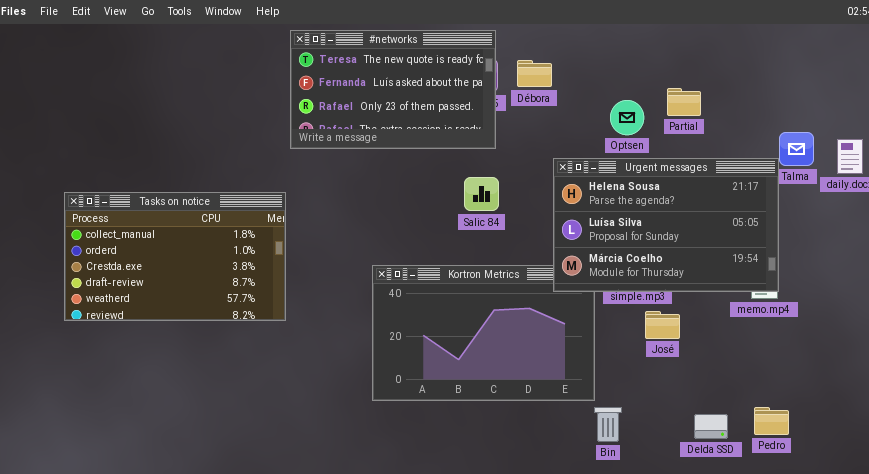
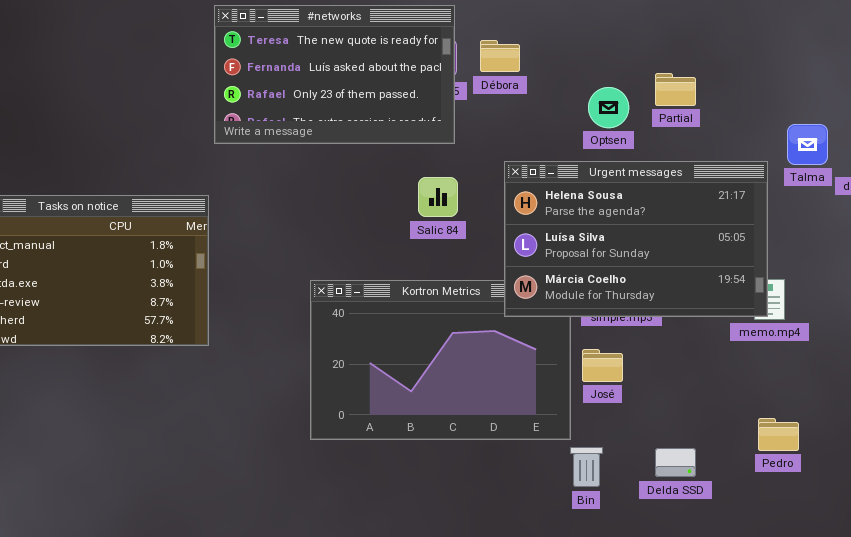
Urgent messages: [553,158,779,292] -> [504,161,768,317], moved
José: [645,311,680,339] -> [582,349,623,382], moved
Pedro: [754,407,789,435] -> [758,418,799,451], moved
Delda SSD: [694,414,728,439] -> [655,448,696,477], moved

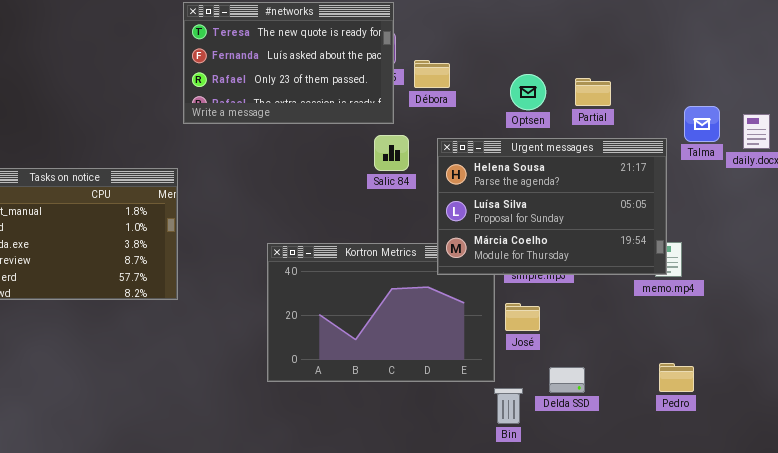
Débora: [480,40,520,72] -> [414,60,450,88], moved
Partial: [655,73,696,106] -> [575,78,611,106], moved
Salic 84: [418,177,458,217] -> [374,135,409,171], moved
Delda SSD: [655,448,696,477] -> [549,367,585,393], moved

